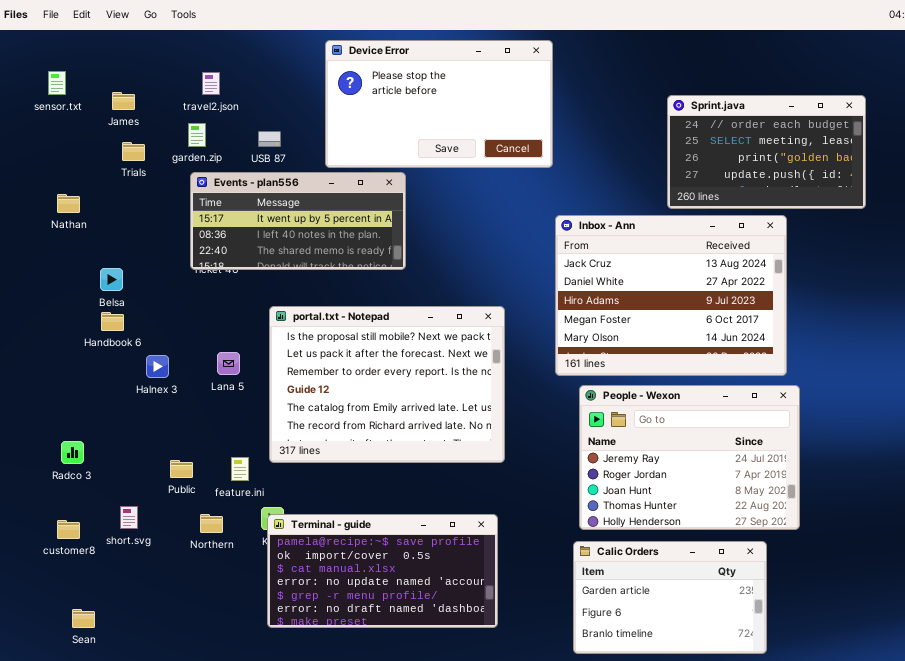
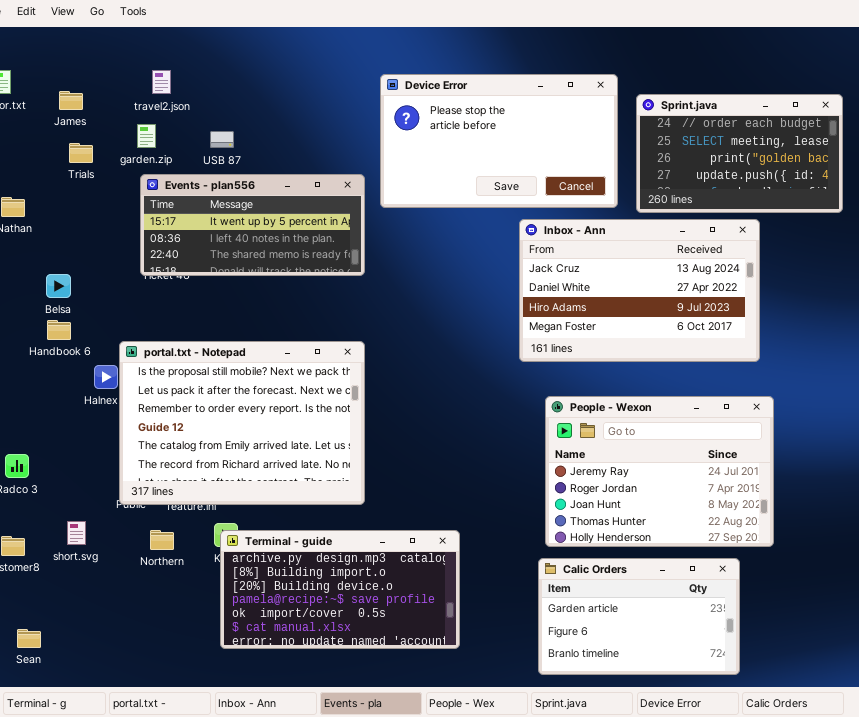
Device Error: [325,40,553,168] -> [380,74,618,208], moved
Inbox - Ann: [555,215,787,376] -> [519,219,760,362], resized
portal.txt - Notepad: [269,306,505,463] -> [119,341,365,505], moved
Terminal - guide: [267,514,498,628] -> [220,530,460,649], scrolled up 3 rows

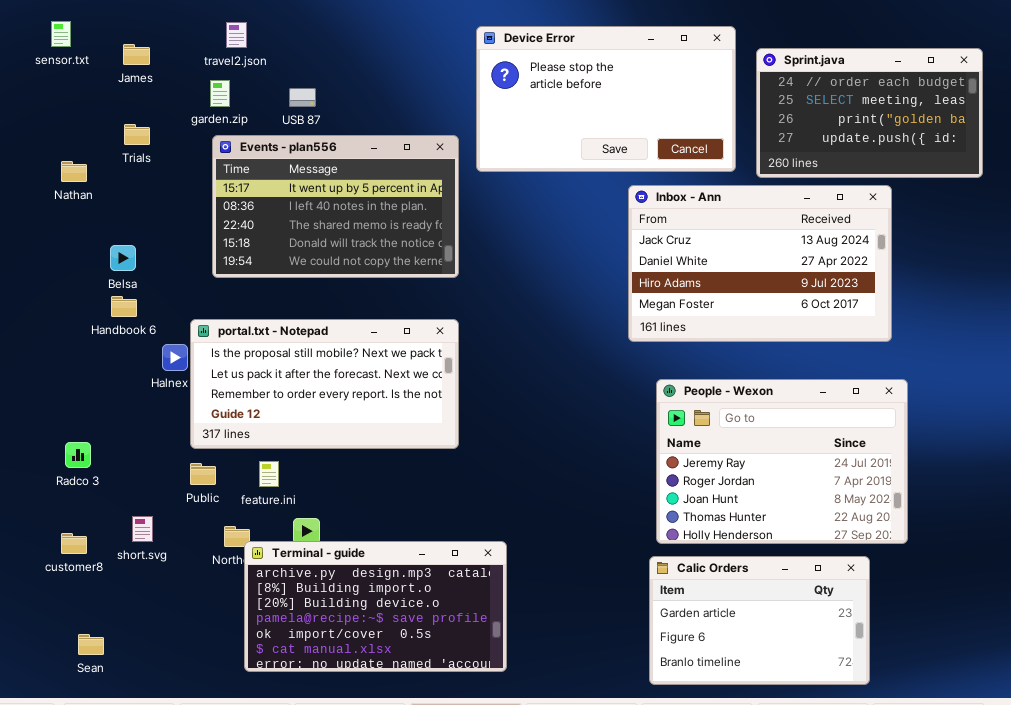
Trials: [69,143,93,163] -> [124,124,150,145], moved
Events - plan556: [140,174,365,276] -> [212,135,459,278], resized
portal.txt - Notepad: [119,341,365,505] -> [190,319,459,449], resized
Terminal - guide: [220,530,460,649] -> [244,541,507,672], moved

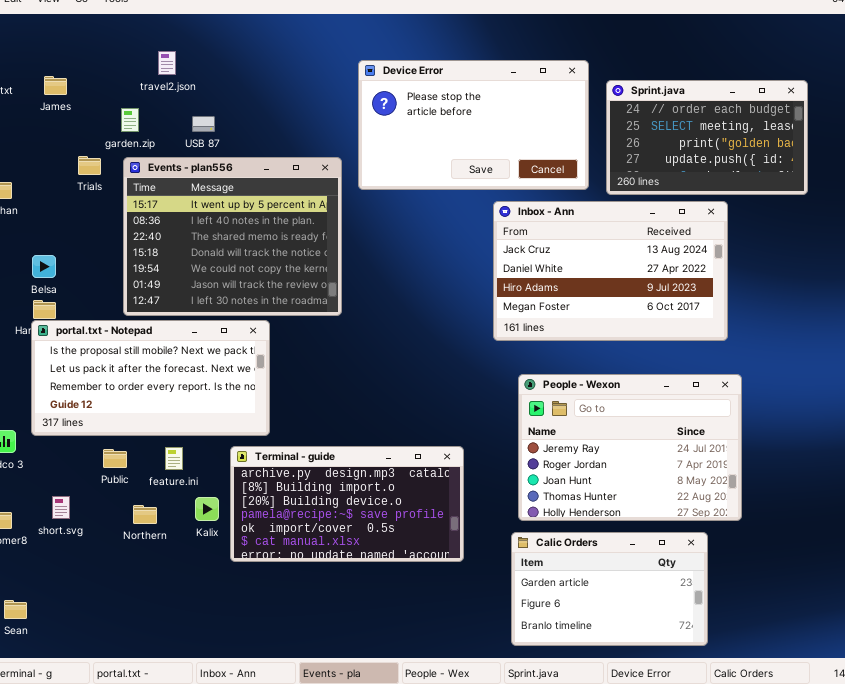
travel2.json: [226,22,247,48] -> [158,51,176,75], moved
Trials: [124,124,150,145] -> [78,156,101,175], moved
Events - plan556: [212,135,459,278] -> [123,157,342,316], resized
portal.txt - Notepad: [190,319,459,449] -> [31,320,270,436], moved
Terminal - guide: [244,541,507,672] -> [230,446,464,562], moved

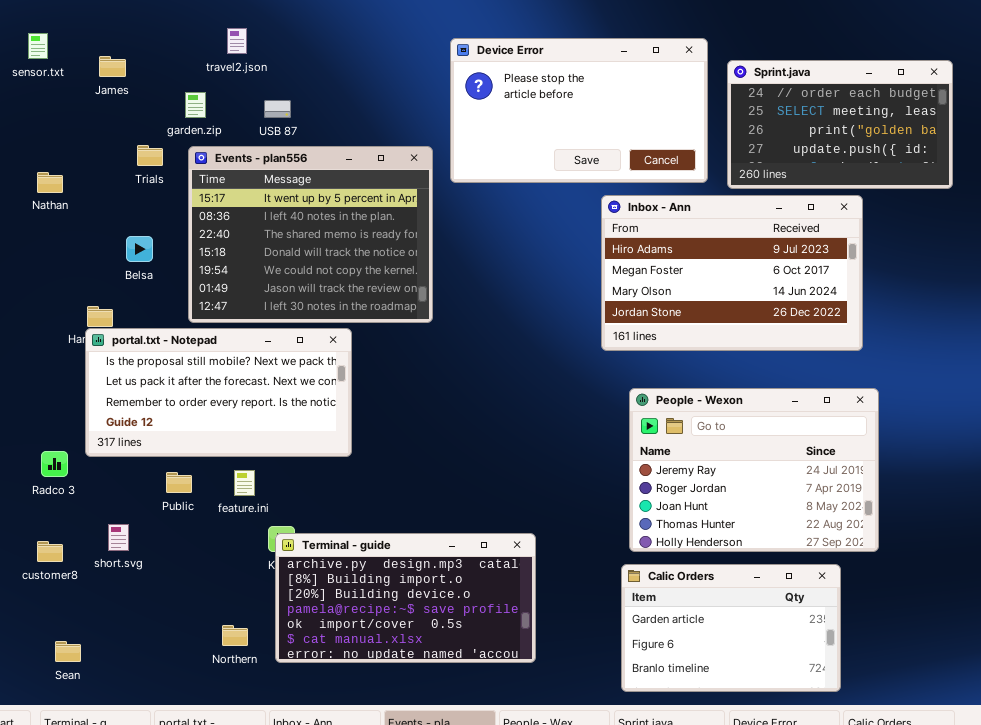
Inbox - Ann: [493,201,728,341] -> [601,195,863,351], scrolled down 2 rows
Belsa: [32,255,56,278] -> [126,236,153,262], moved
Terminal - guide: [230,446,464,562] -> [275,533,536,663], moved
Northern: [133,505,157,524] -> [222,625,248,646], moved

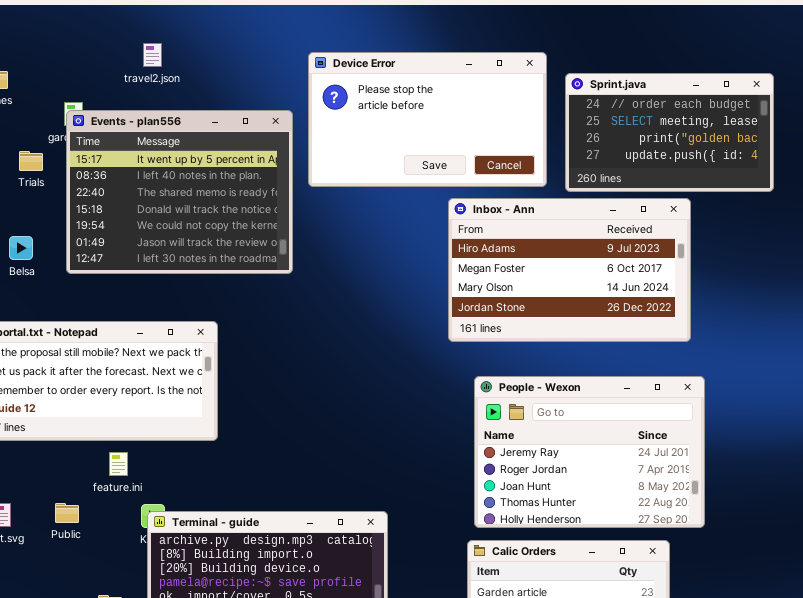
travel2.json: [227,28,247,54] -> [143,43,162,67], moved
Events - plan556: [188,146,433,323] -> [66,110,293,274], moved
Public: [166,472,192,493] -> [55,503,79,523], moved

